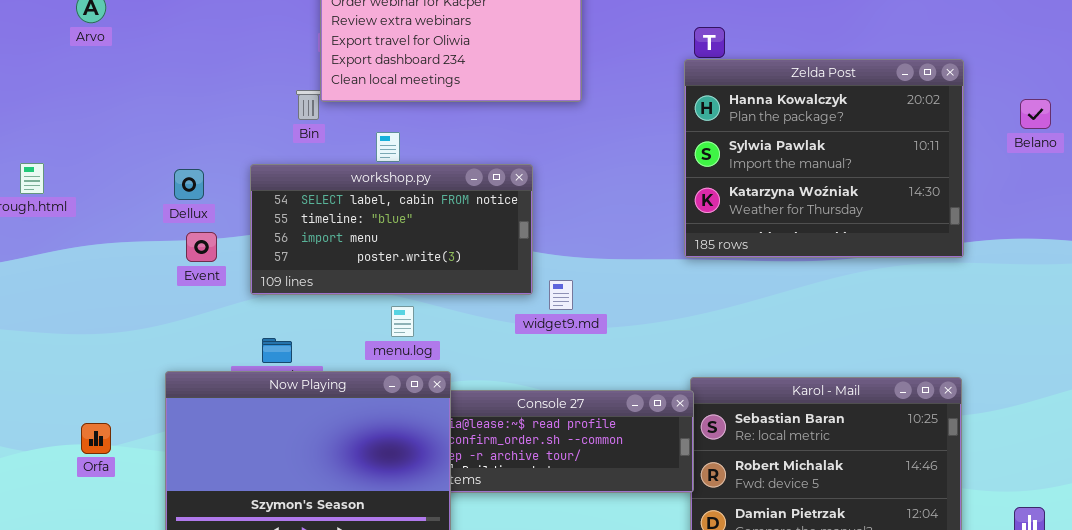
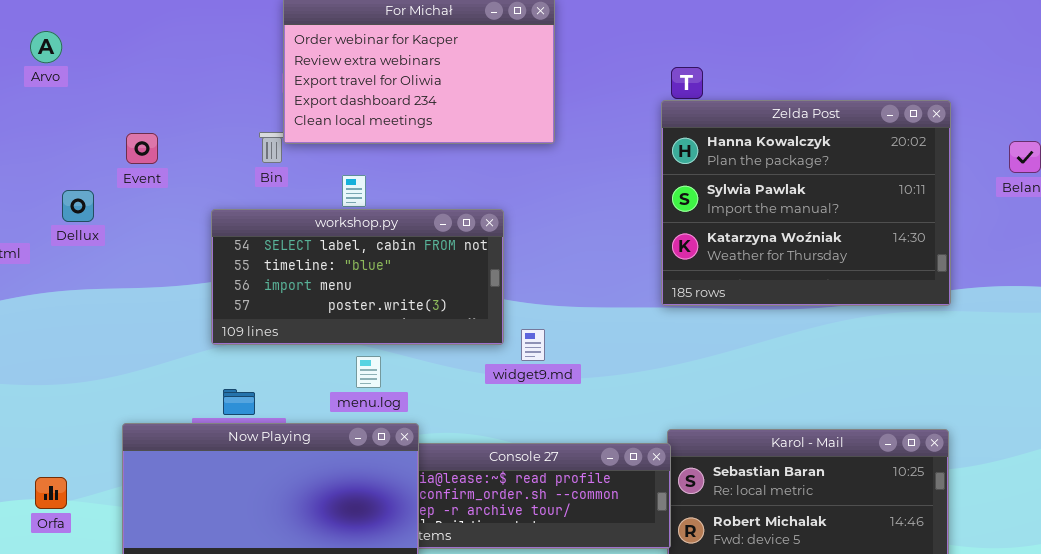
Dellux: [174,169,204,200] -> [62,190,94,222], moved
Event: [186,232,217,262] -> [126,133,158,164], moved

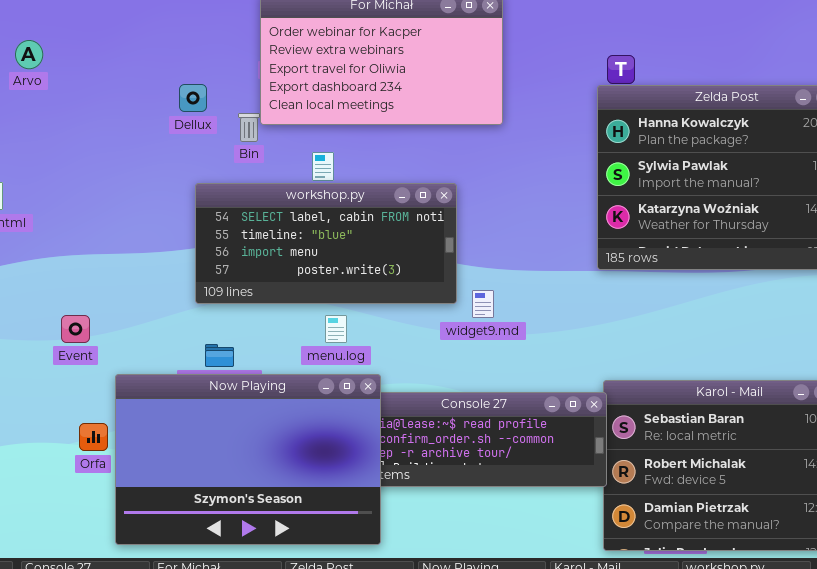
Arvo: [30,31,62,63] -> [15,40,43,69], moved
Event: [126,133,158,164] -> [61,315,90,343], moved
Dellux: [62,190,94,222] -> [179,84,207,112], moved
Orfa: [35,477,67,509] -> [79,423,108,451], moved

